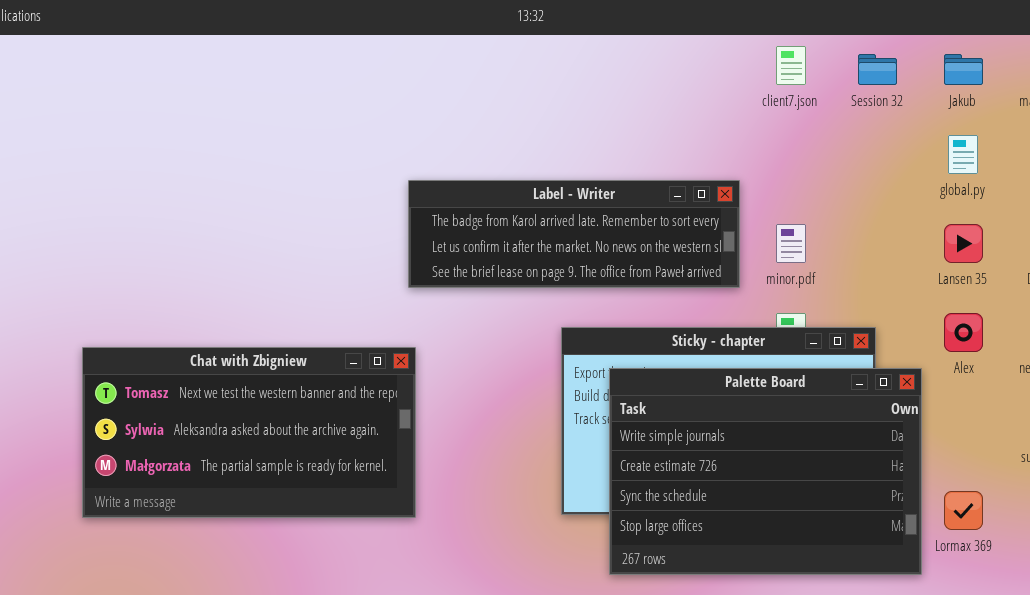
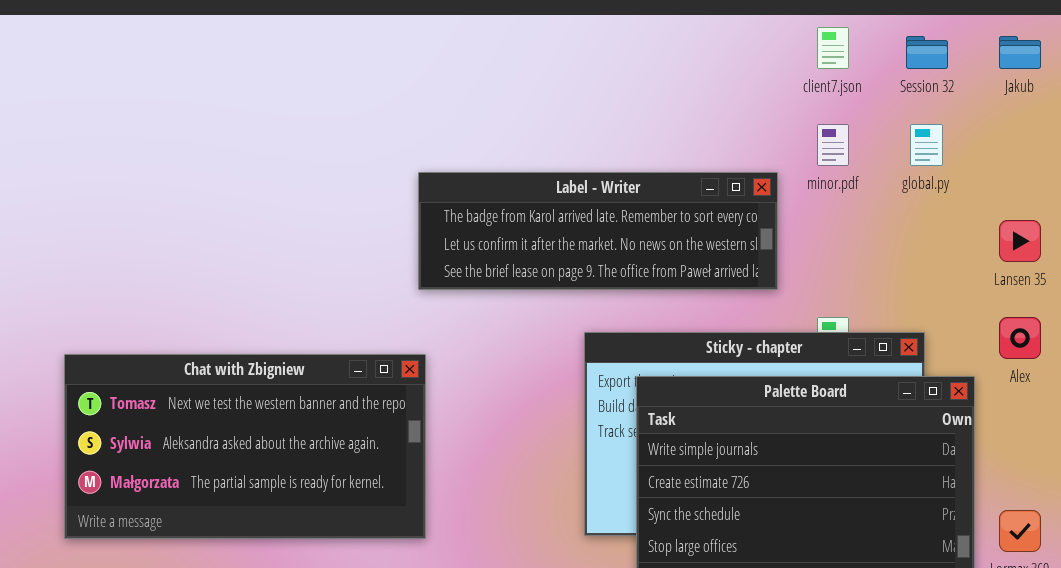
global.py: [948,135,978,174] -> [910,124,943,166], moved
minor.pdf: [776,224,806,263] -> [817,124,849,166], moved

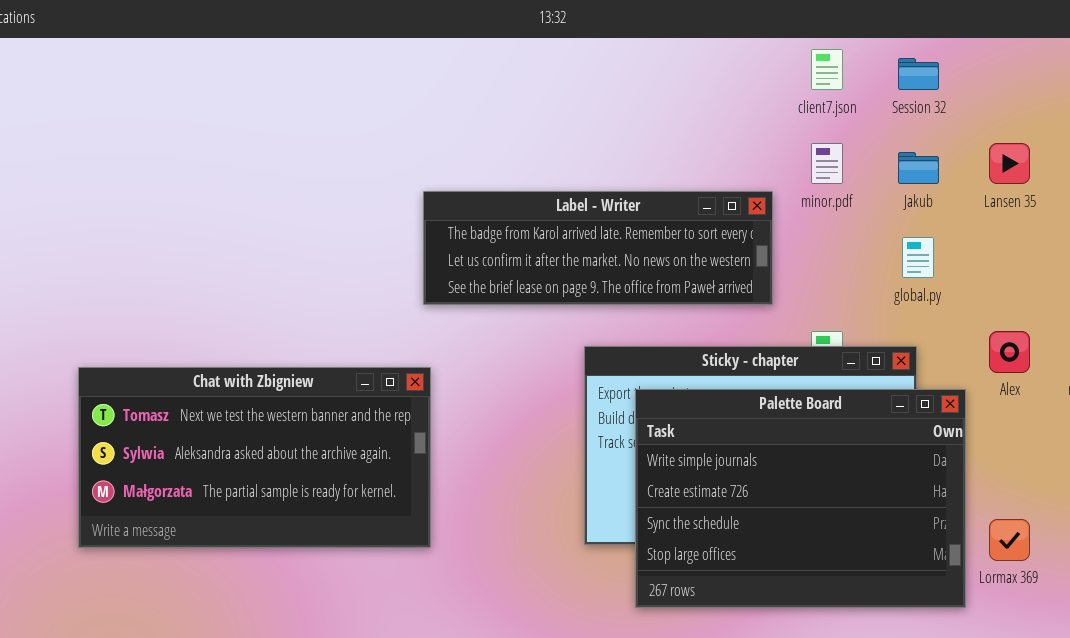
Jakub: [999,36,1041,69] -> [898,152,939,184], moved
global.py: [910,124,943,166] -> [902,237,934,278], moved
Lansen 35: [999,220,1041,262] -> [989,143,1030,184], moved

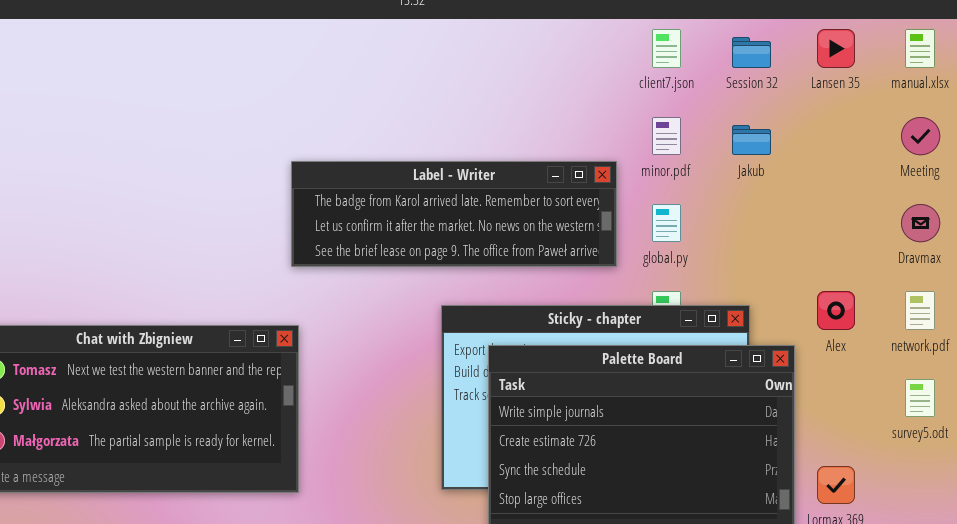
Lansen 35: [989,143,1030,184] -> [817,29,855,68], moved
global.py: [902,237,934,278] -> [652,204,681,242], moved

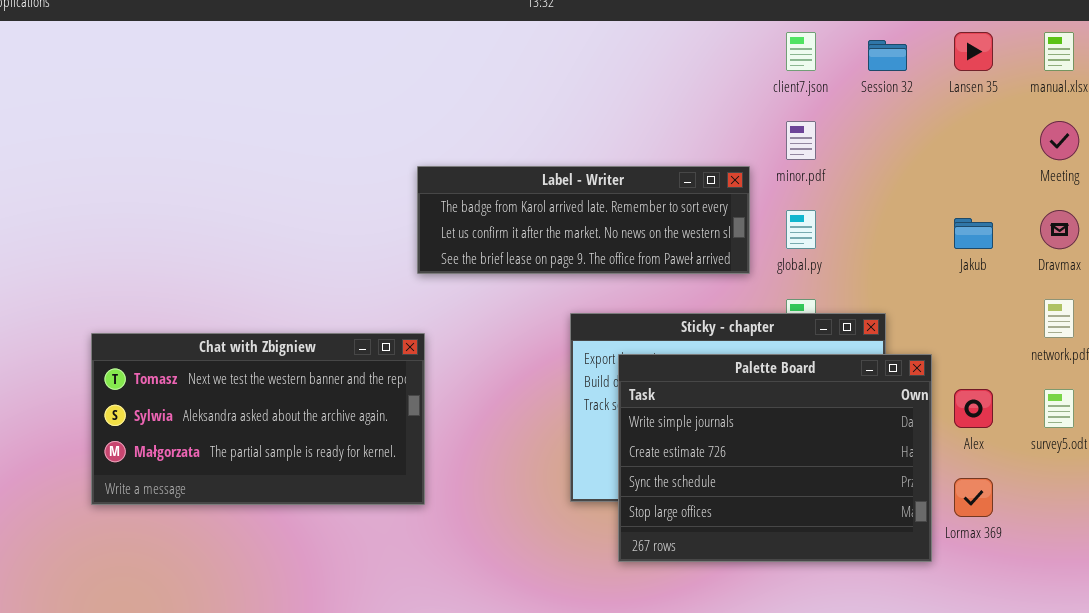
Jakub: [732,125,771,155] -> [954,218,993,249], moved
Alex: [817,291,855,330] -> [954,389,993,428], moved

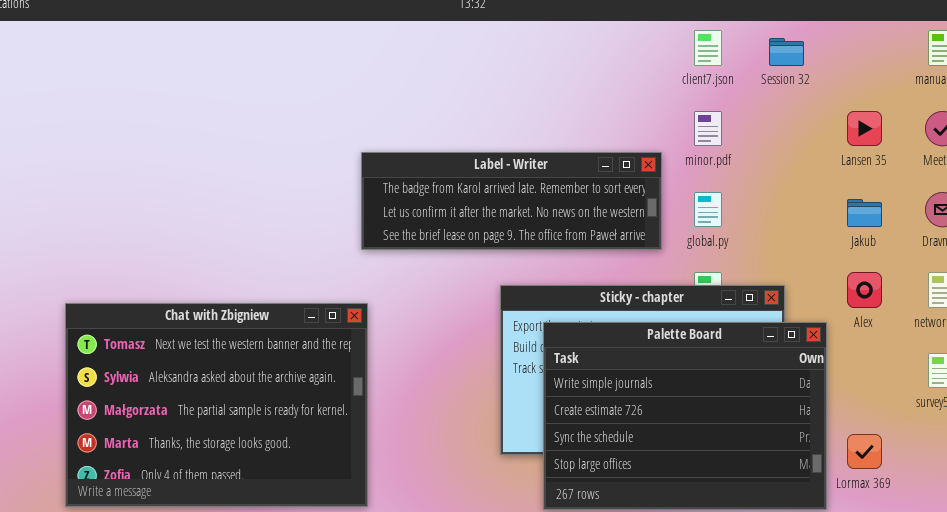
Lansen 35: [954,32,993,71] -> [847,111,882,146], moved
Chat with Zbigniew: [91,333,425,505] -> [65,303,368,507], resized
Alex: [954,389,993,428] -> [847,272,882,308], moved

